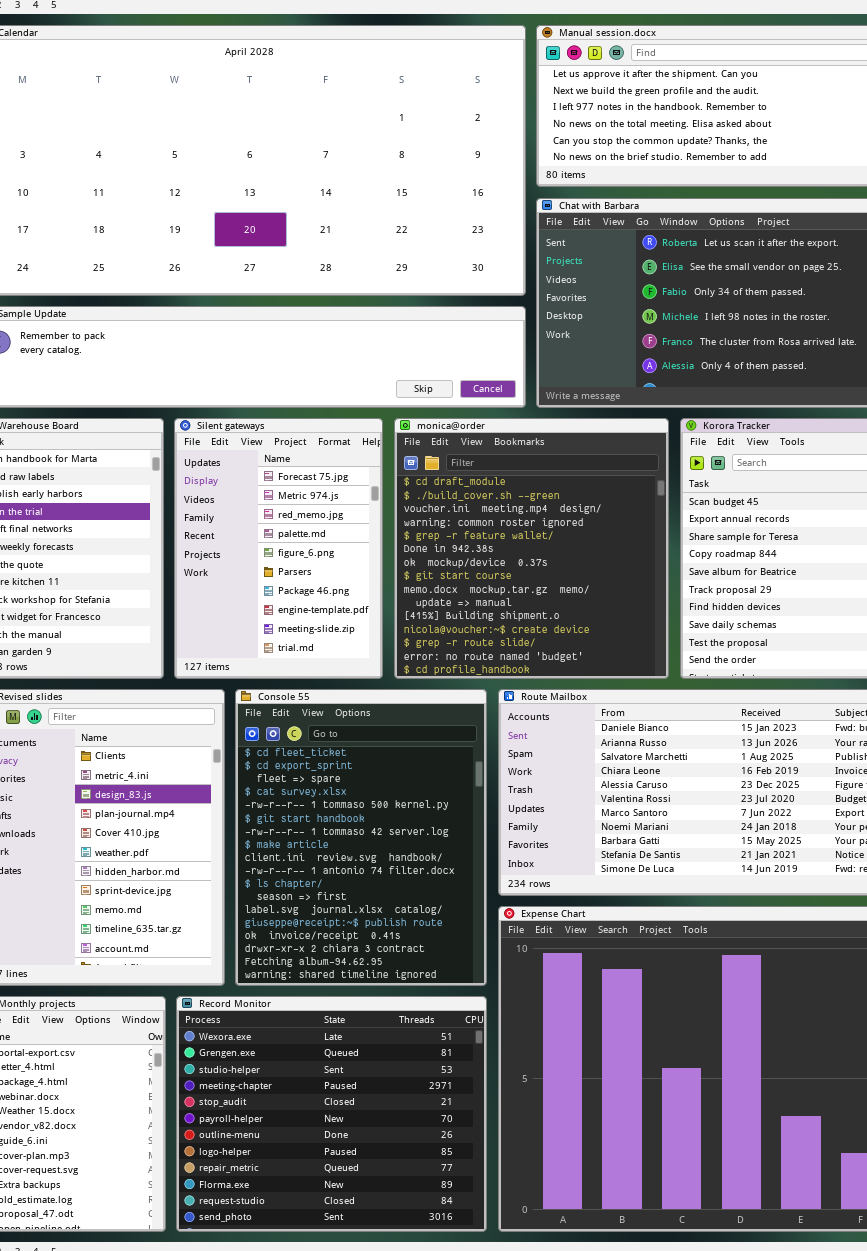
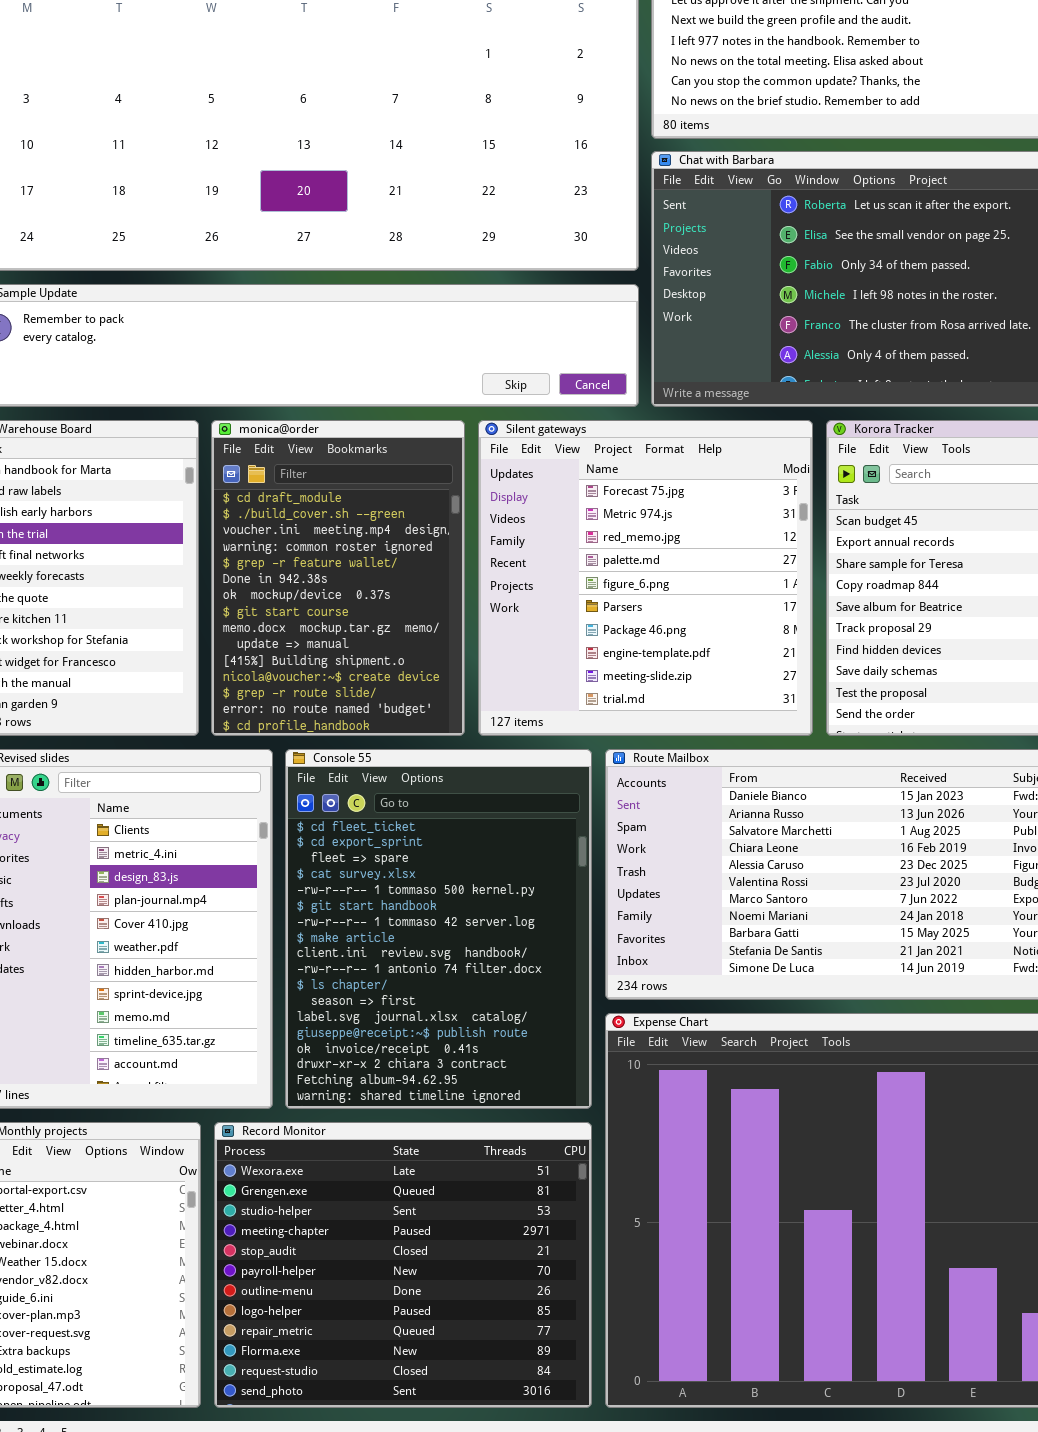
Silent gateways: [174,418,383,679] -> [478,420,813,736], moved, resized
monica@order: [394,418,669,679] -> [211,420,465,736], moved, resized

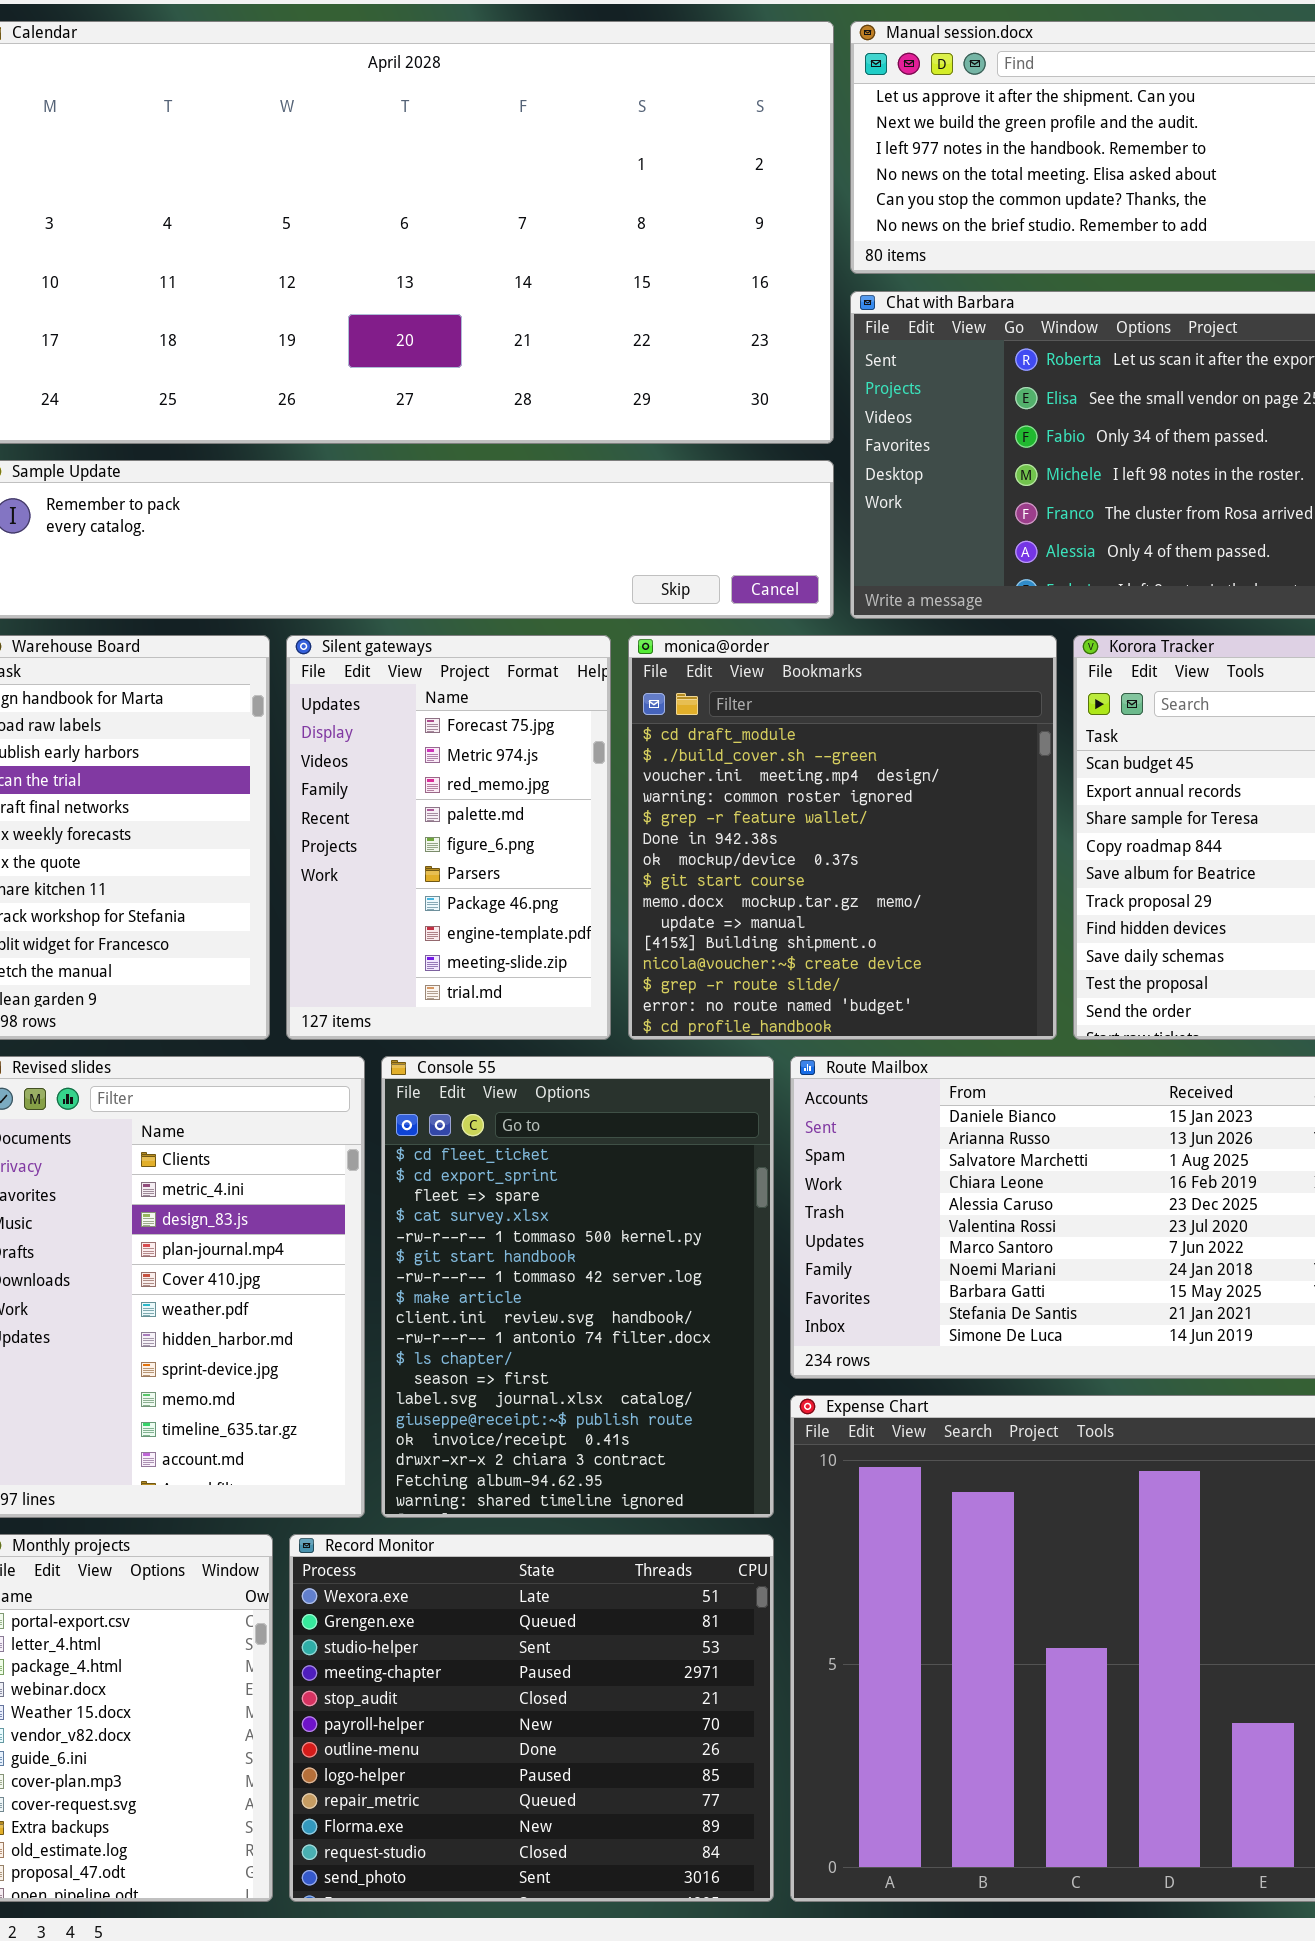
monica@order: [211,420,465,736] -> [628,635,1057,1040], moved, resized
Silent gateways: [478,420,813,736] -> [286,635,611,1040], moved, resized

